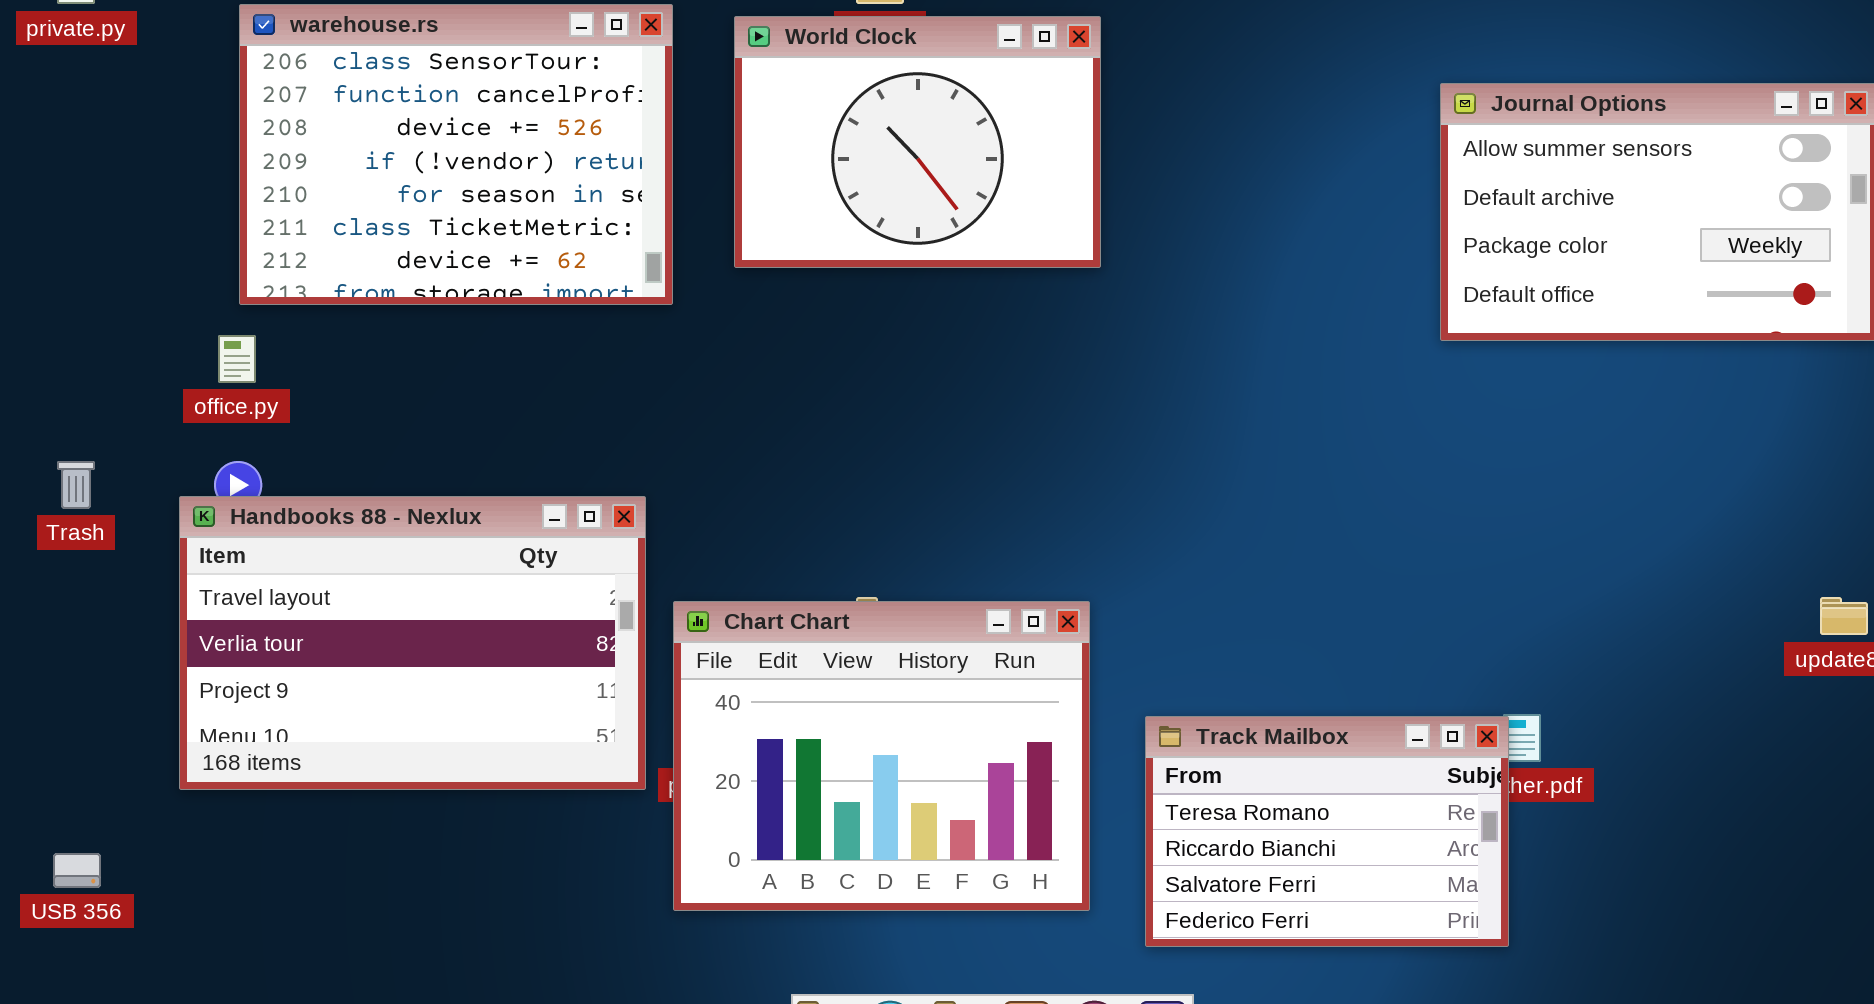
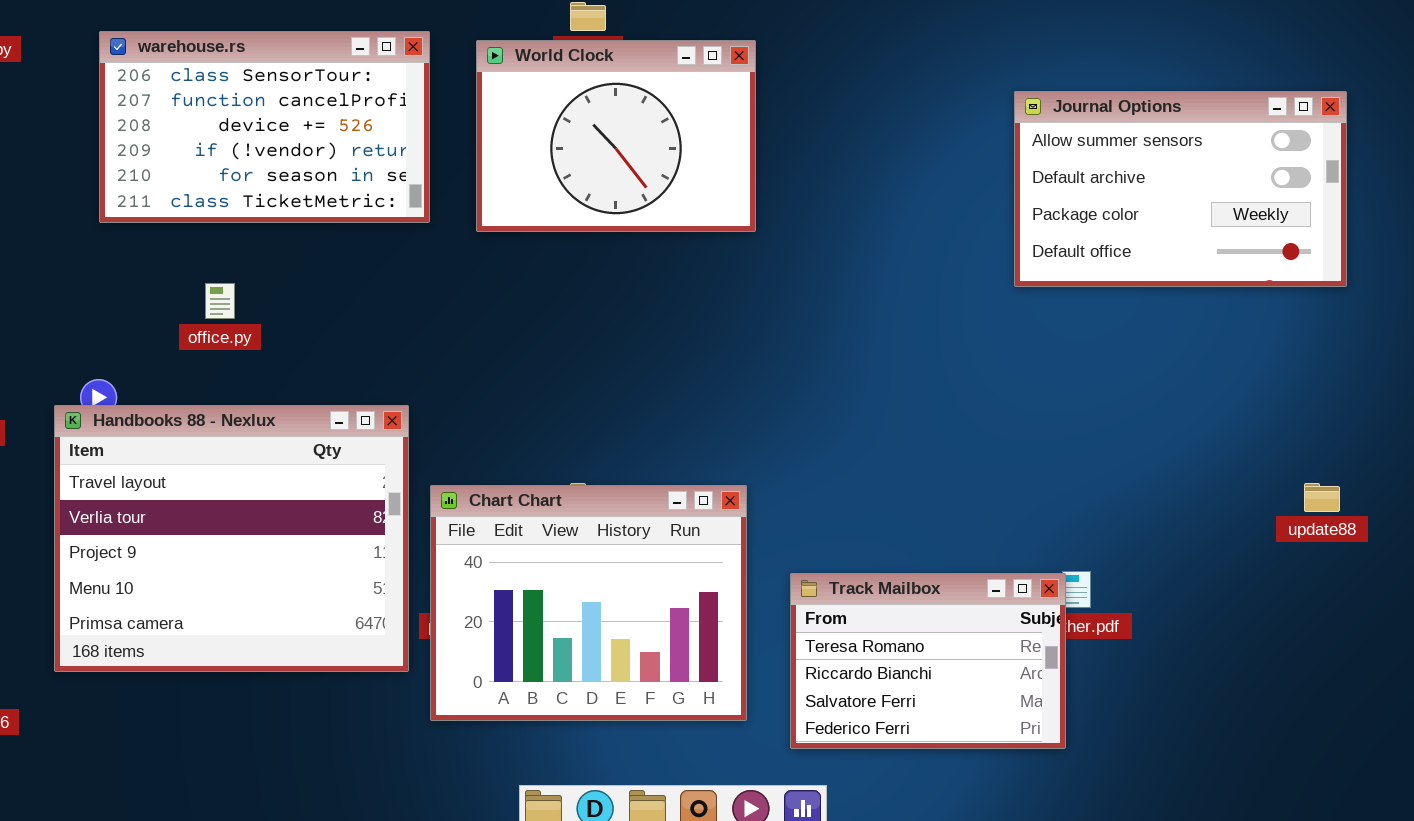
warehouse.rs: [239,4,673,305] -> [99,31,430,223], resized
office.py: [218,335,256,383] -> [205,283,235,319], moved
Handbooks 88 - Nexlux: [179,496,646,790] -> [54,405,409,672], resized

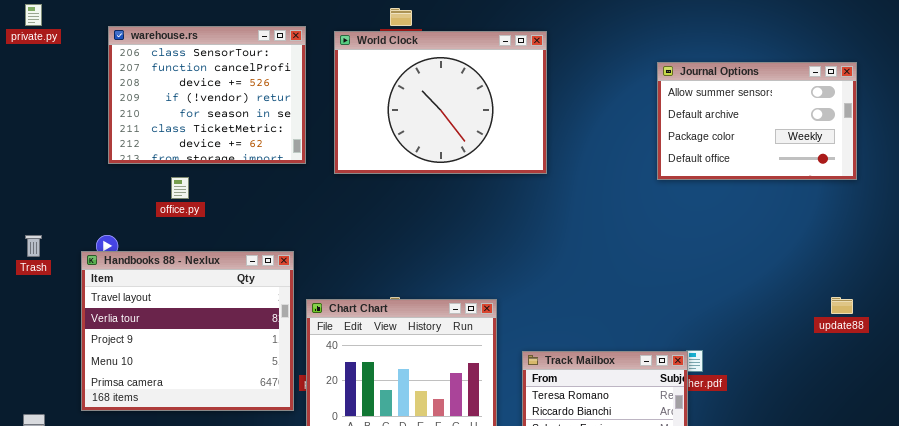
warehouse.rs: [99,31,430,223] -> [108,26,306,164], resized
World Clock: [476,40,756,232] -> [334,31,547,174], resized

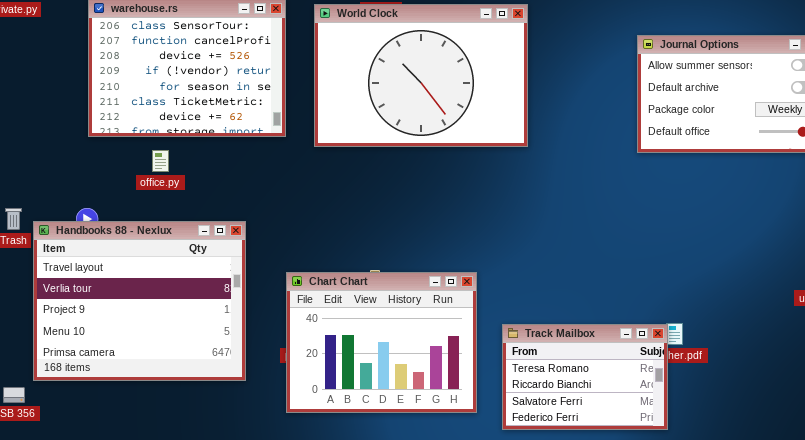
Handbooks 88 - Nexlux: [81,251,294,411] -> [33,221,246,381], moved

